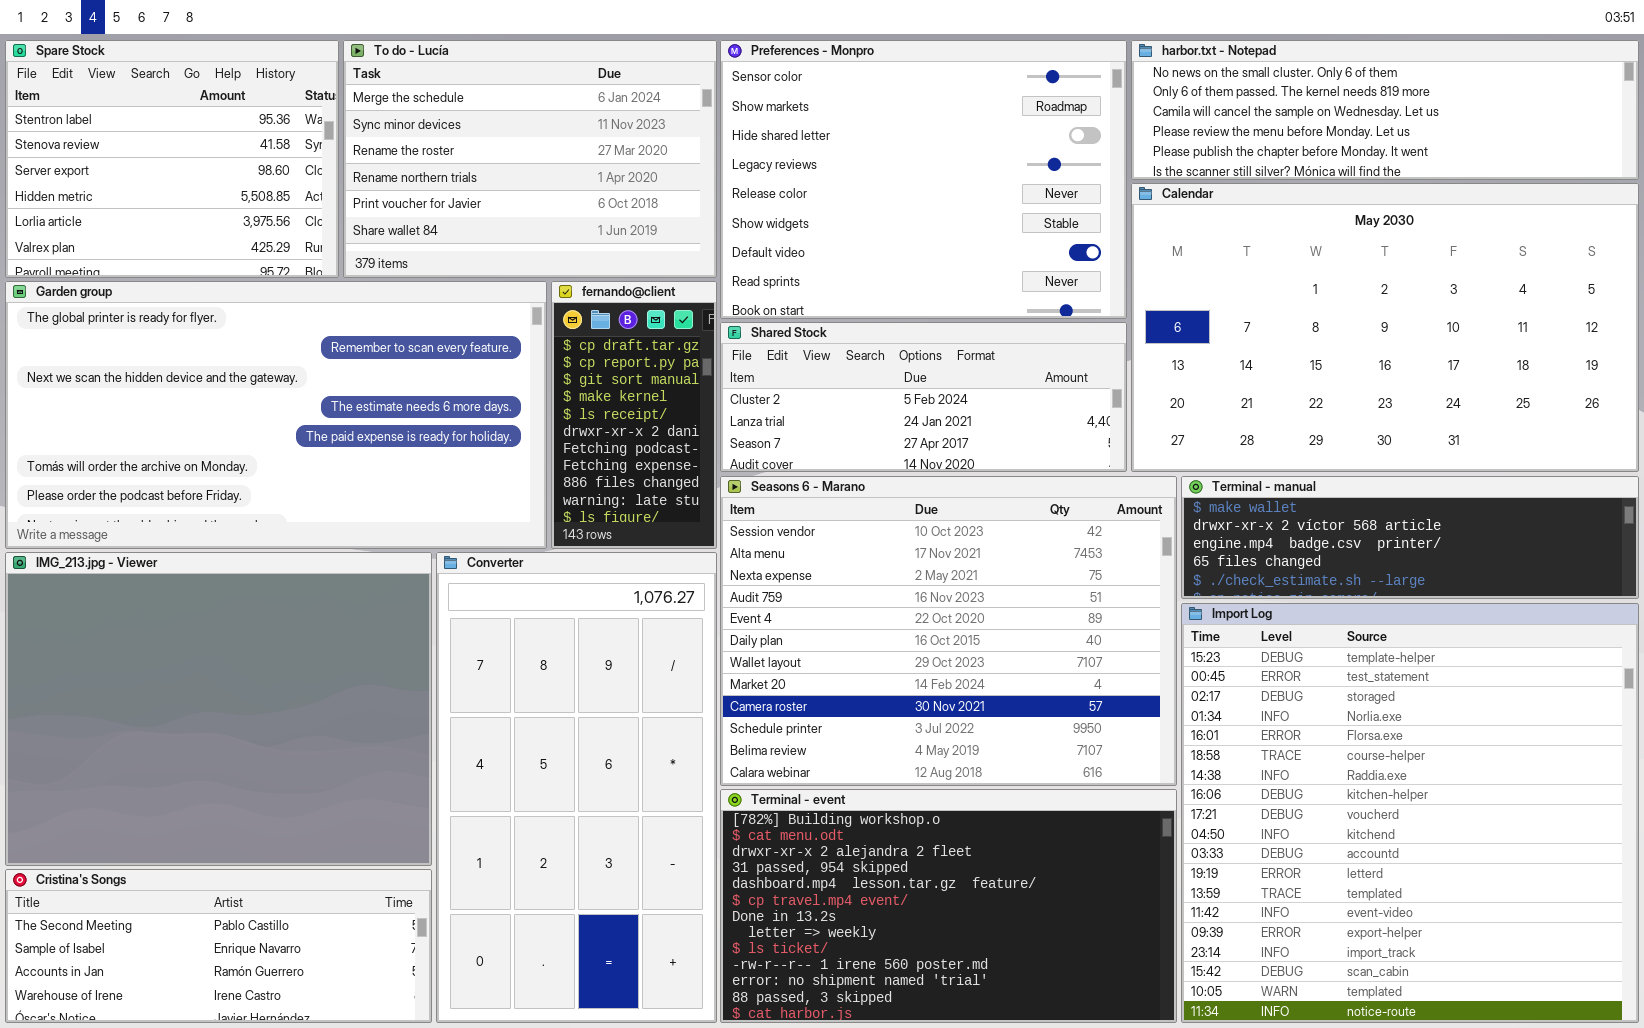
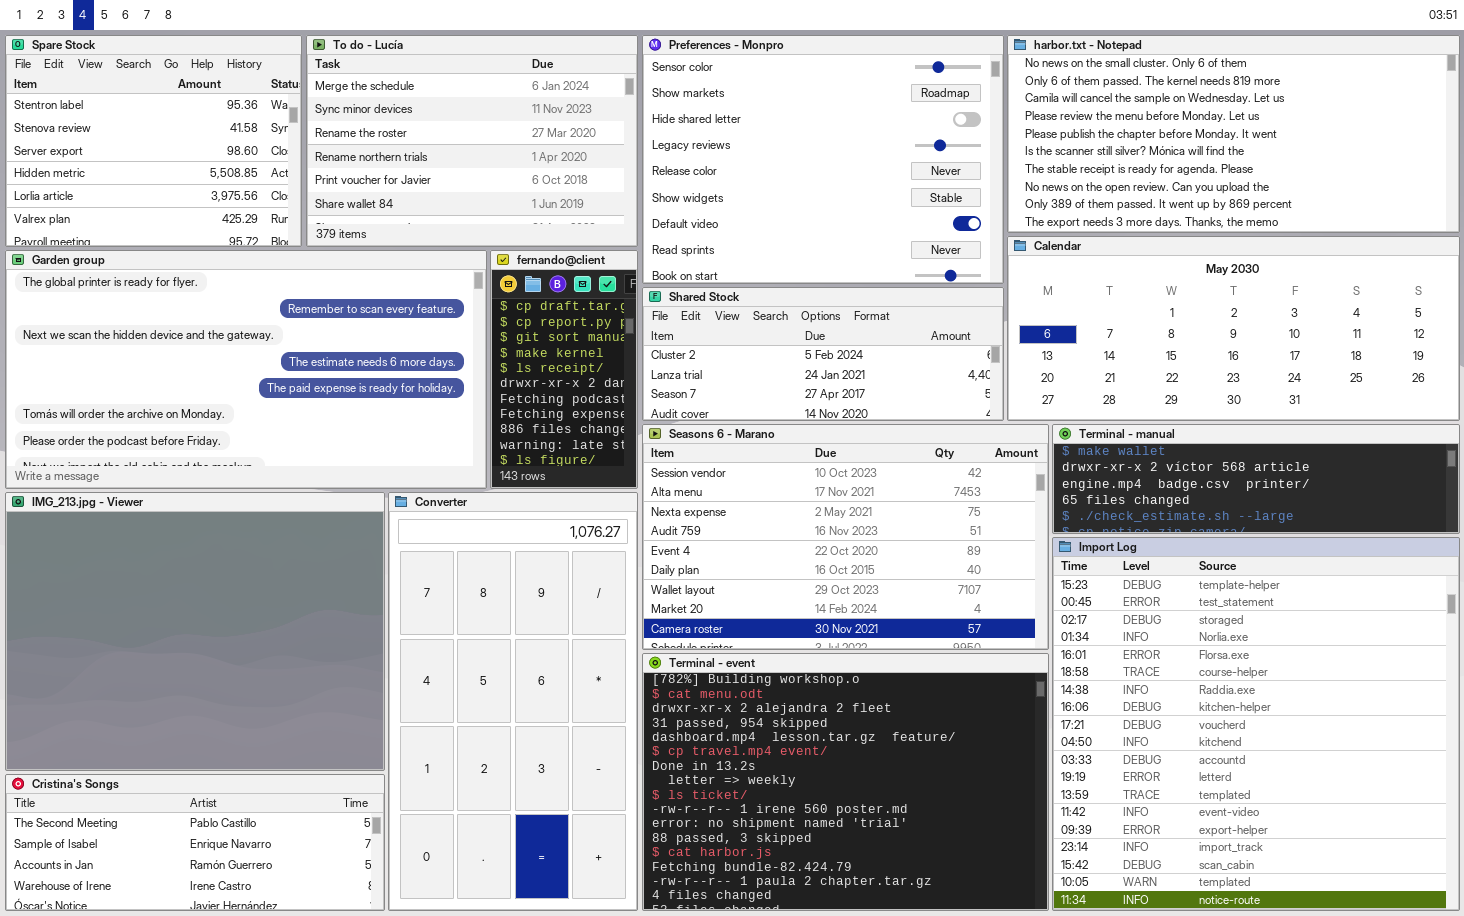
harbor.txt - Notepad: [1131,40,1639,180] -> [1007,35,1460,233], resized
Calendar: [1131,183,1639,472] -> [1007,236,1460,421], resized
Seasons 6 - Marano: [720,476,1177,786] -> [642,424,1049,650], resized
Terminal - event: [720,789,1177,1023] -> [642,653,1049,911], resized

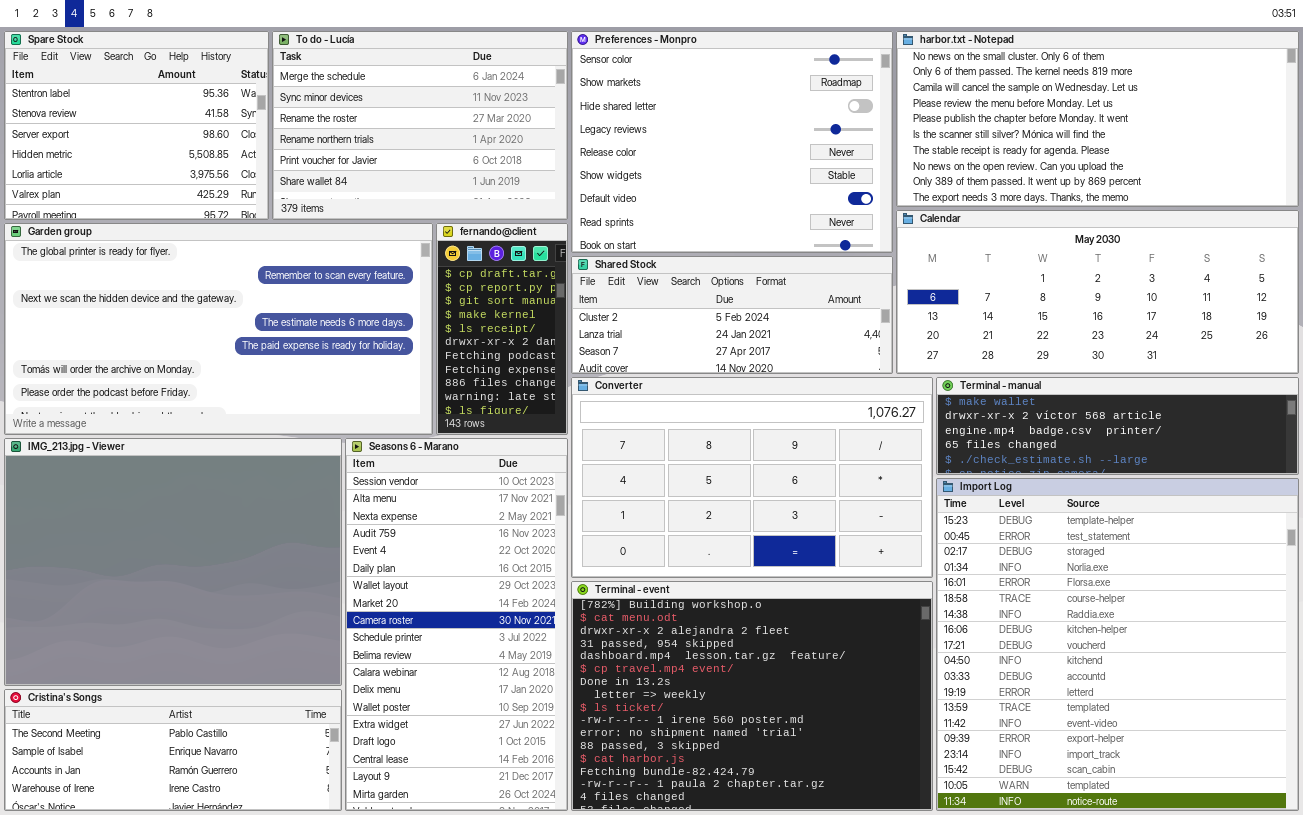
Seasons 6 - Marano: [642,424,1049,650] -> [345,438,568,811], moved, resized
Converter: [388,492,638,911] -> [571,377,933,578], moved, resized

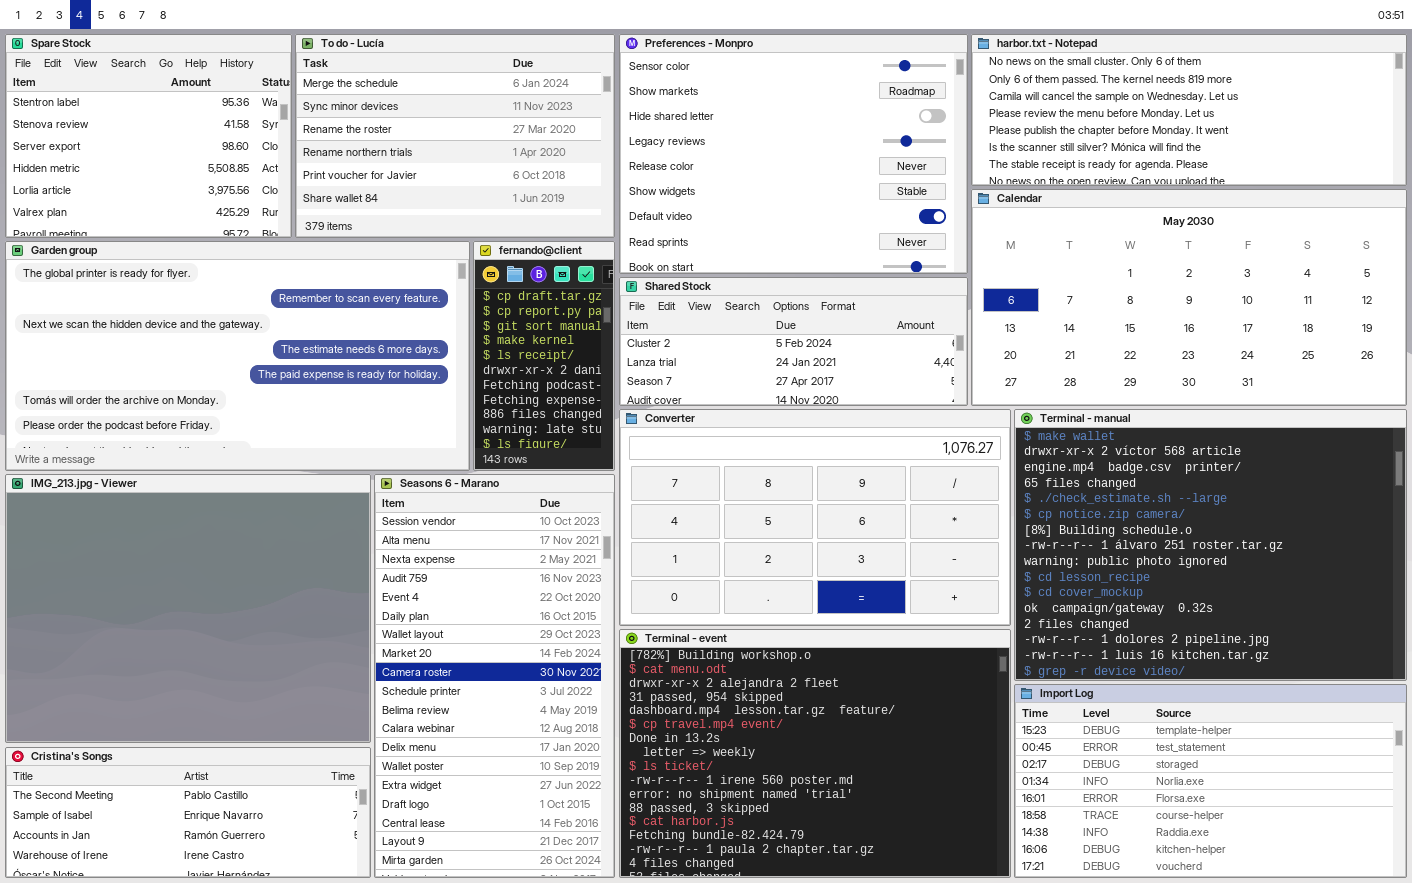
harbor.txt - Notepad: [896,31,1299,207] -> [971,34,1407,186], resized
Calendar: [896,210,1299,374] -> [971,189,1407,406], resized
Terminal - manual: [936,377,1299,475] -> [1014,409,1407,681], resized
Import Log: [936,478,1299,811] -> [1014,684,1407,878], resized

